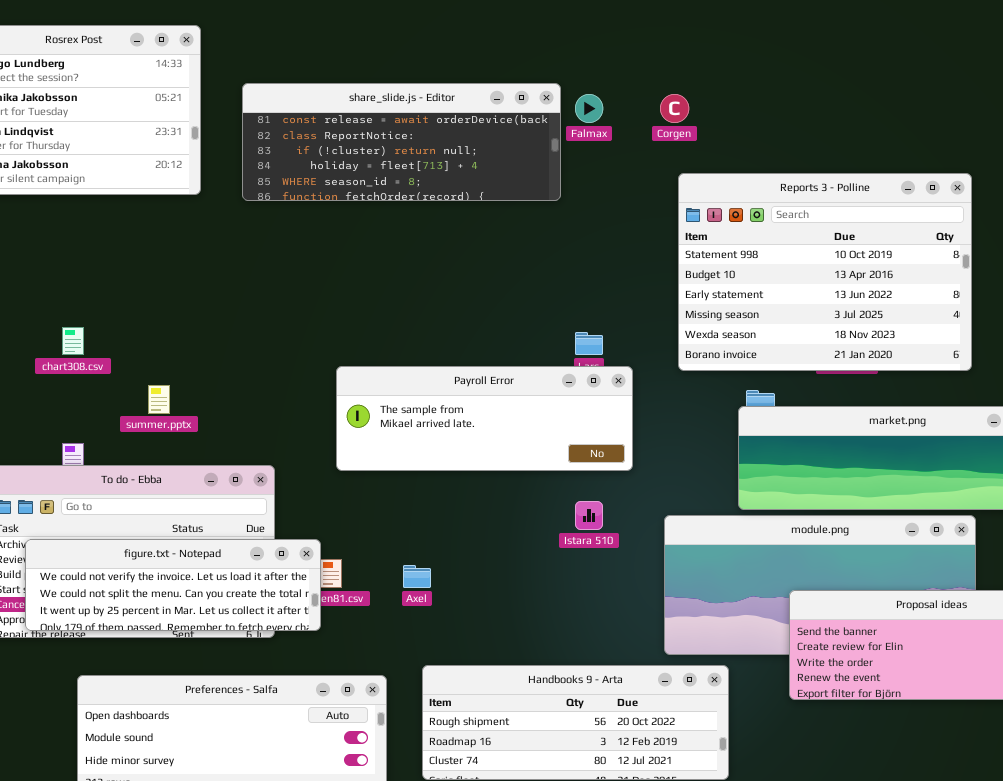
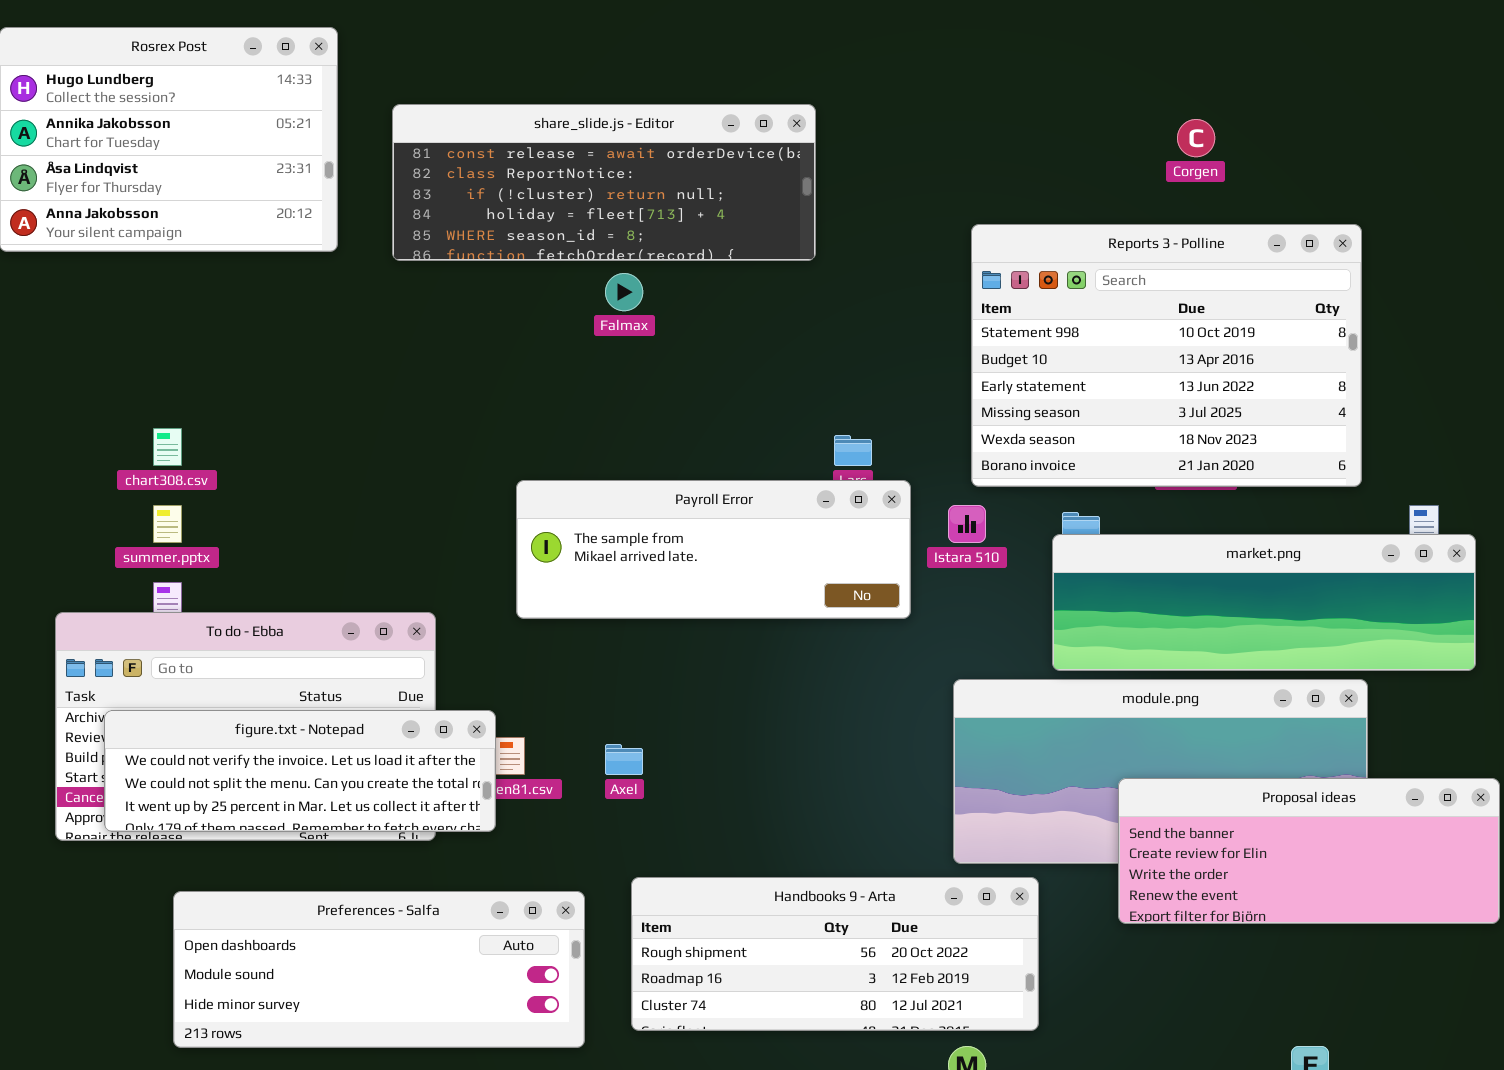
Falmax: [575,94,603,123] -> [605,273,643,311], moved
Corgen: [660,94,689,123] -> [1177,119,1215,157], moved
summer.pptx: [148,385,170,414] -> [153,505,182,543], moved
Istara 510: [575,501,603,530] -> [948,505,986,543], moved

